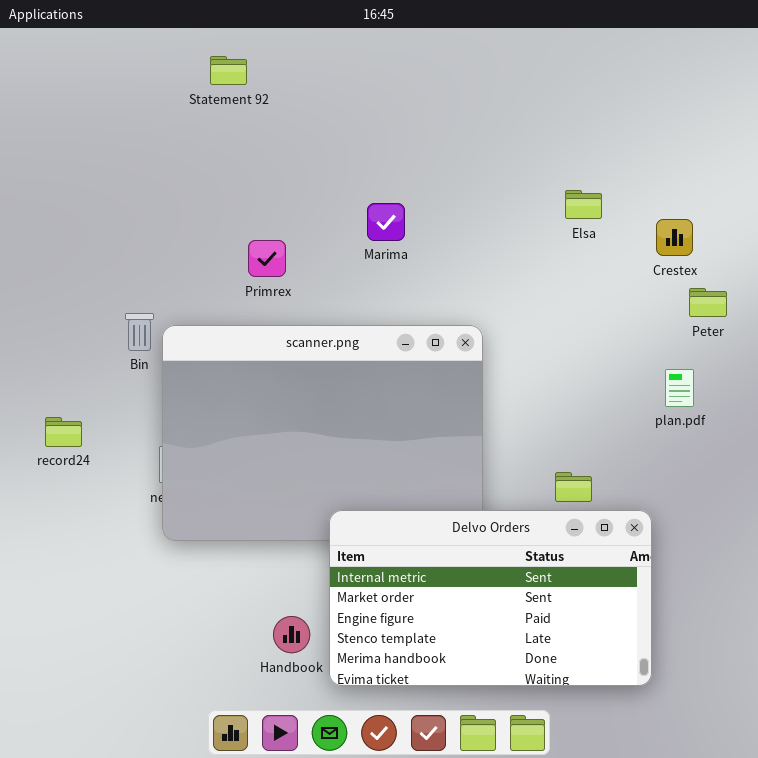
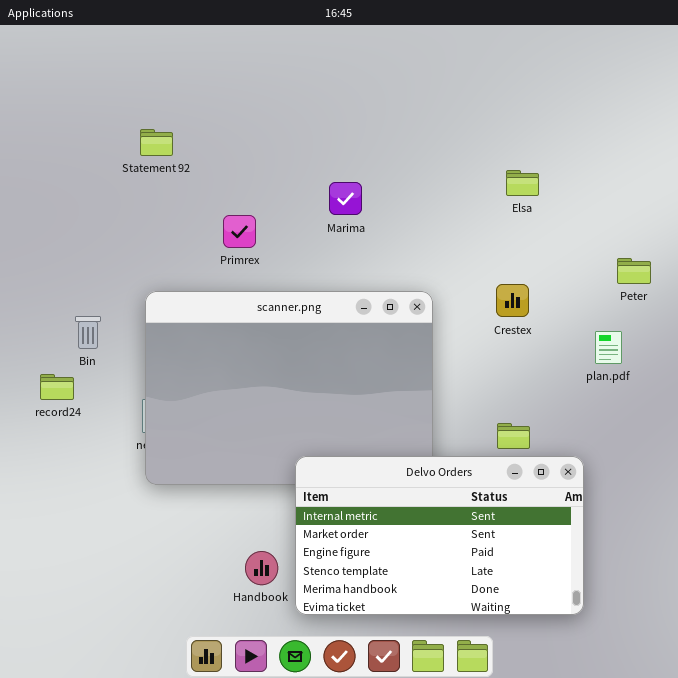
Statement 92: [210,56,247,85] -> [140,129,173,156], moved
Crestex: [656,219,693,256] -> [496,284,529,317], moved
Bin: [125,313,154,351] -> [75,316,101,349], moved

